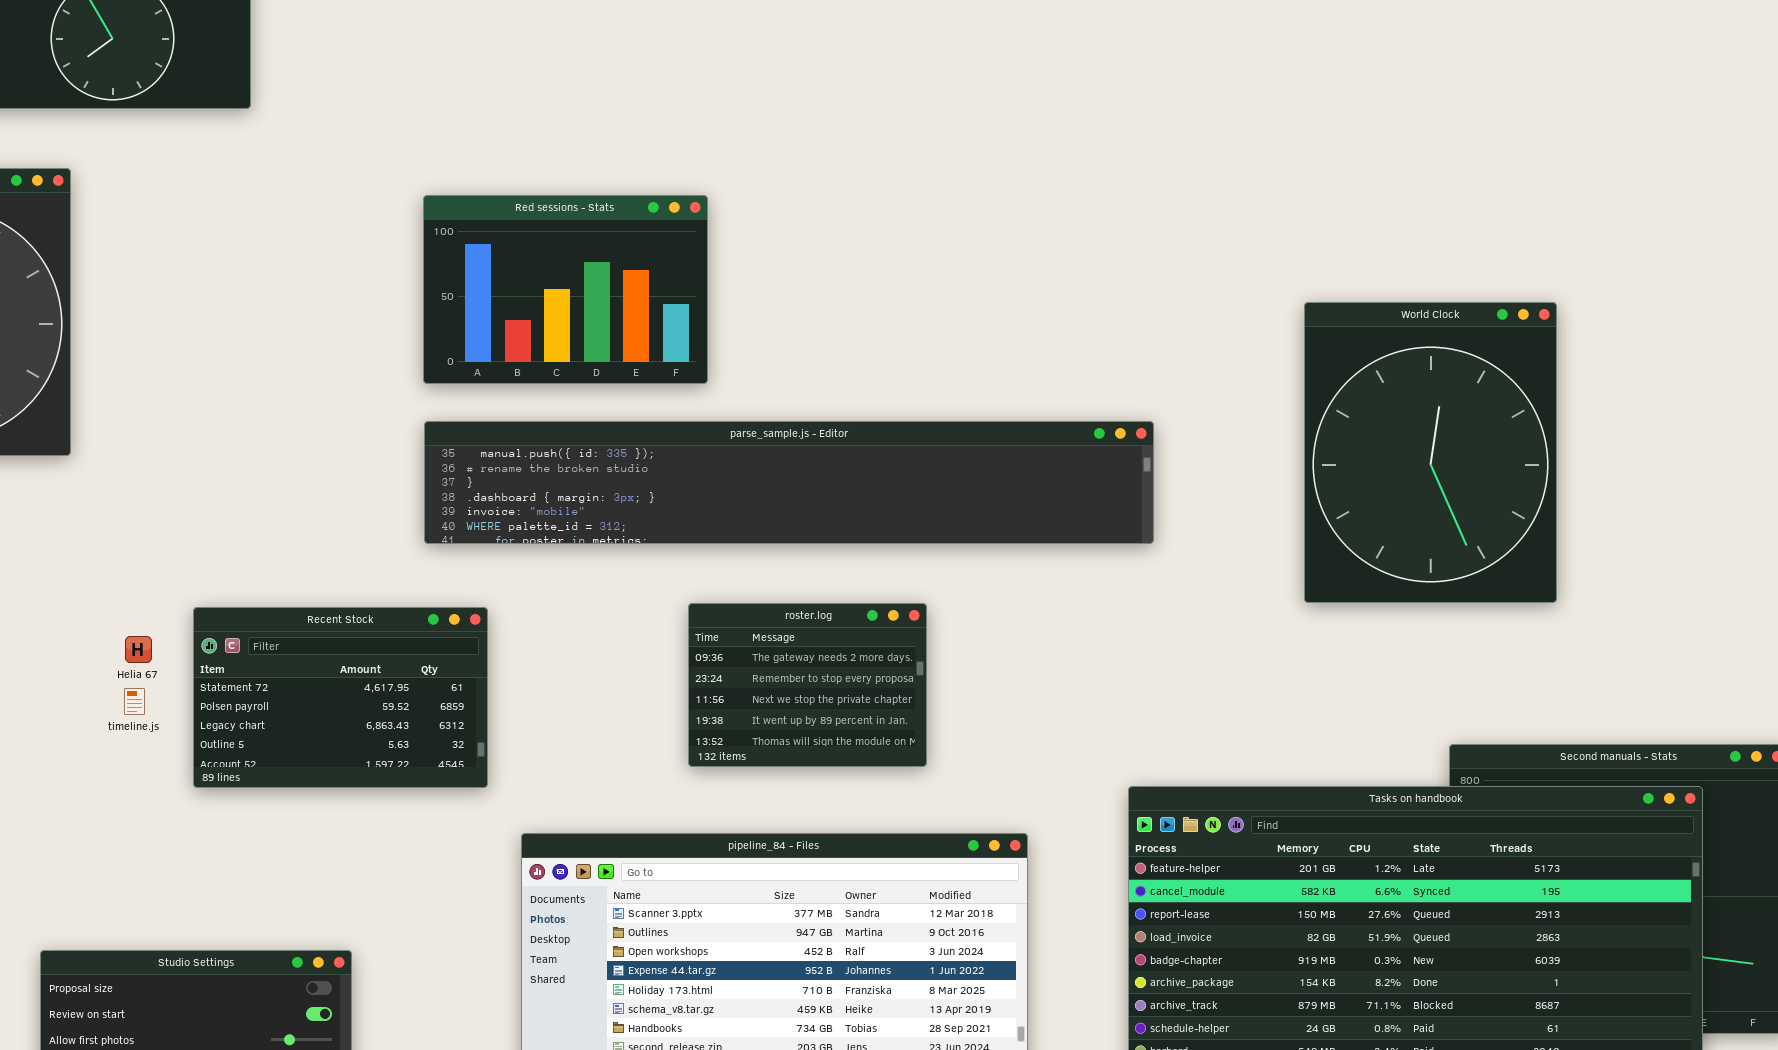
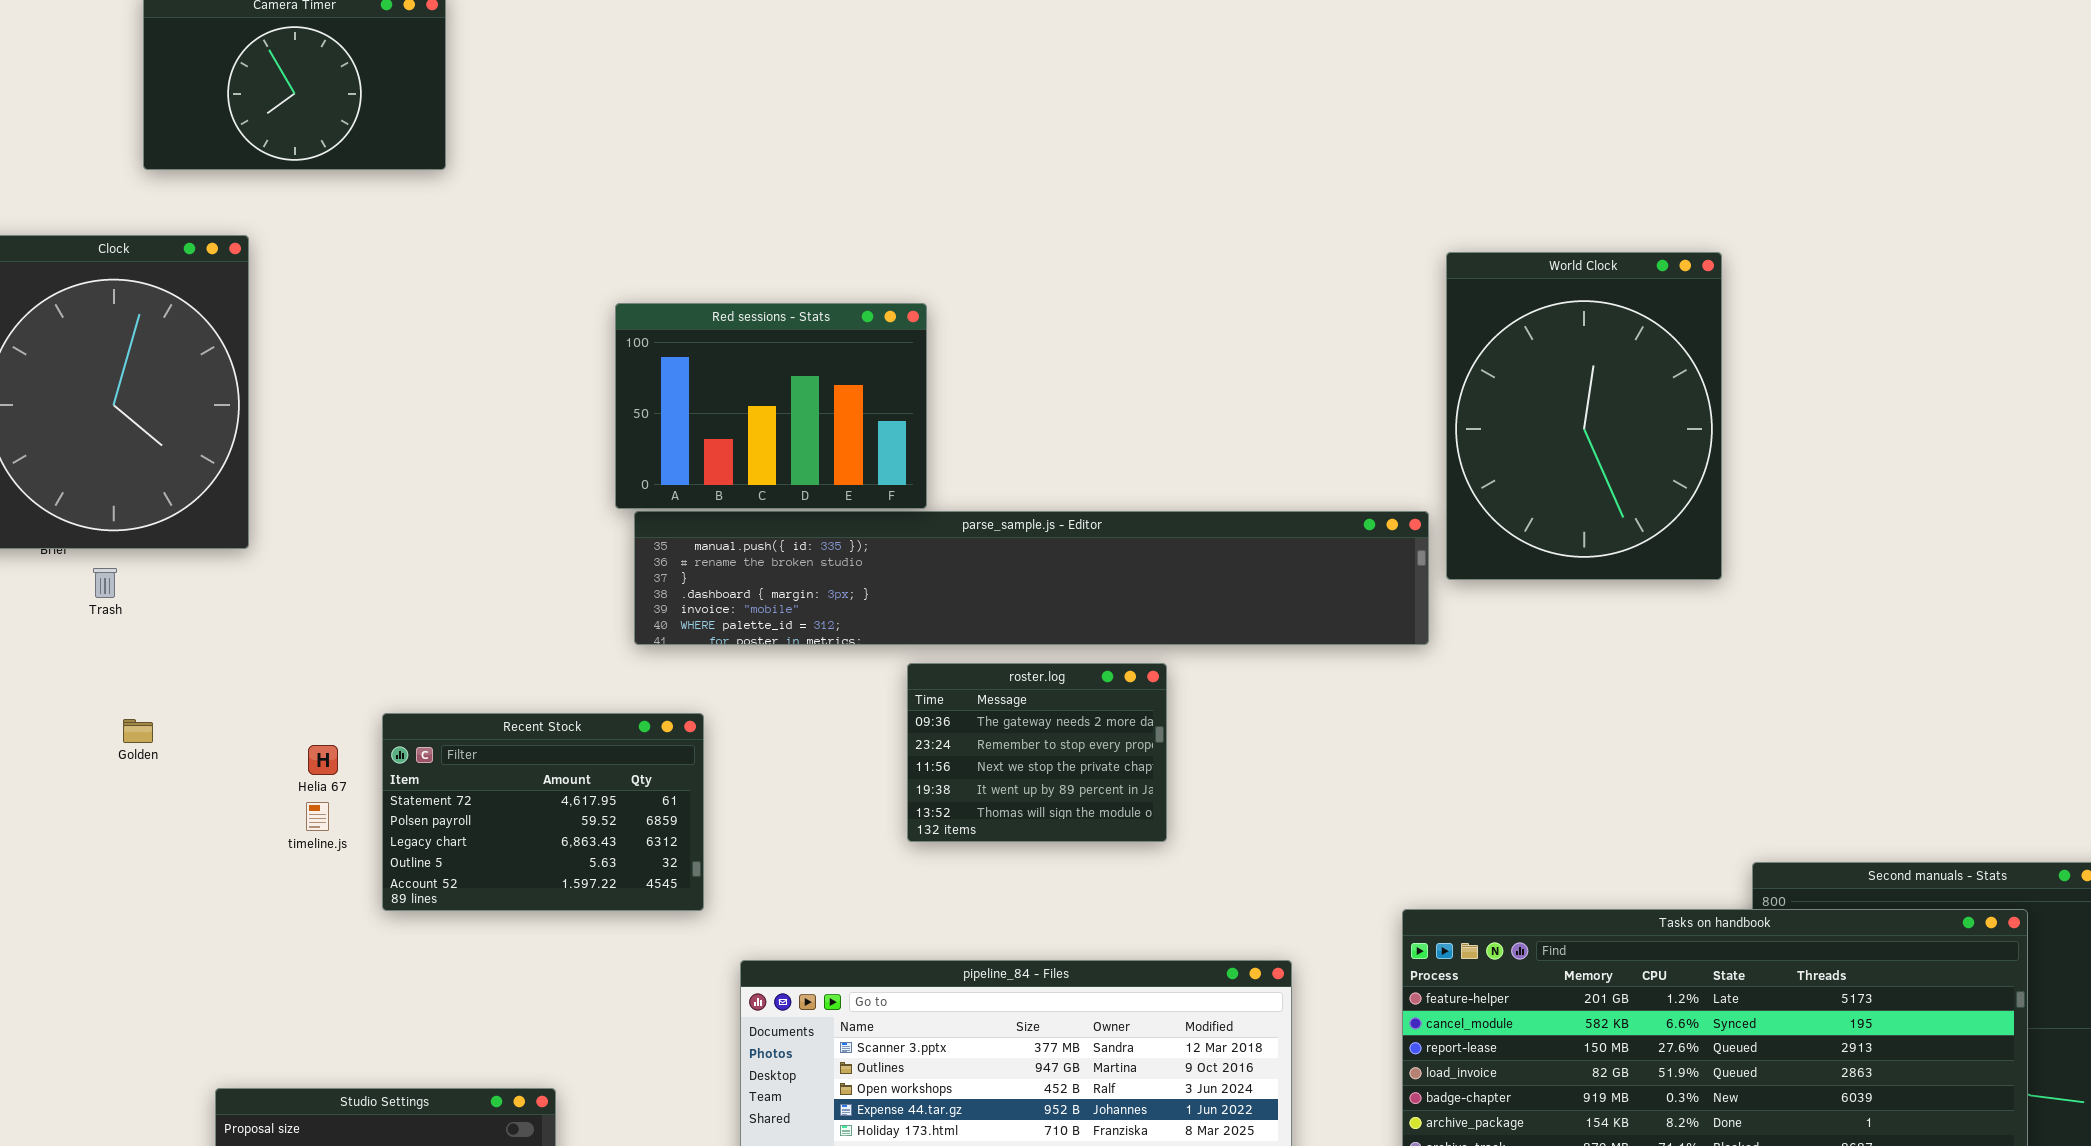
Red sessions - Stats: [423,195,708,384] -> [615,303,927,509], moved
World Clock: [1304,302,1557,603] -> [1446,252,1722,580], moved
roster.log: [688,603,927,767] -> [907,663,1167,842], moved

